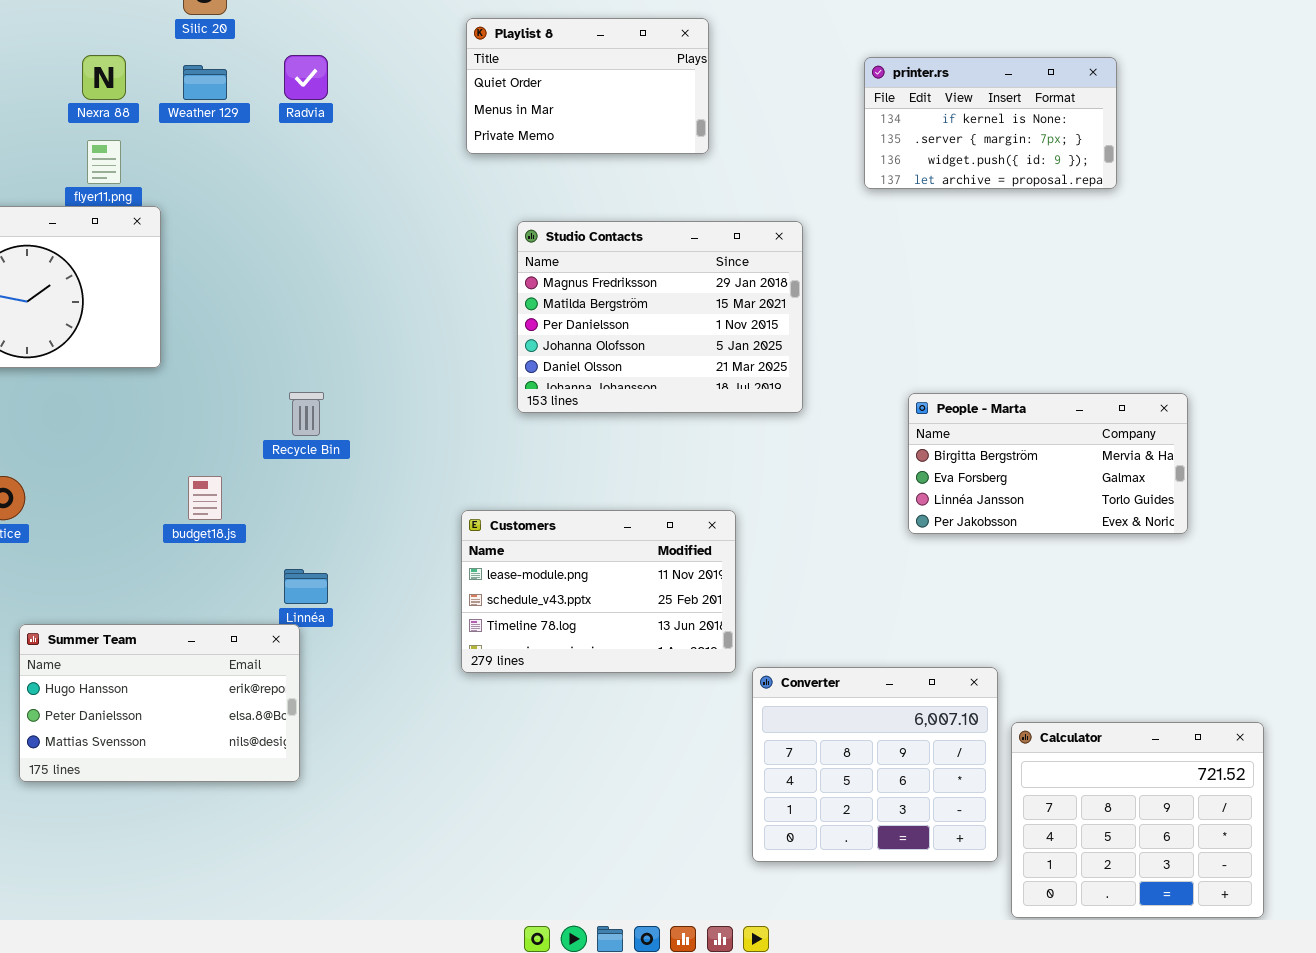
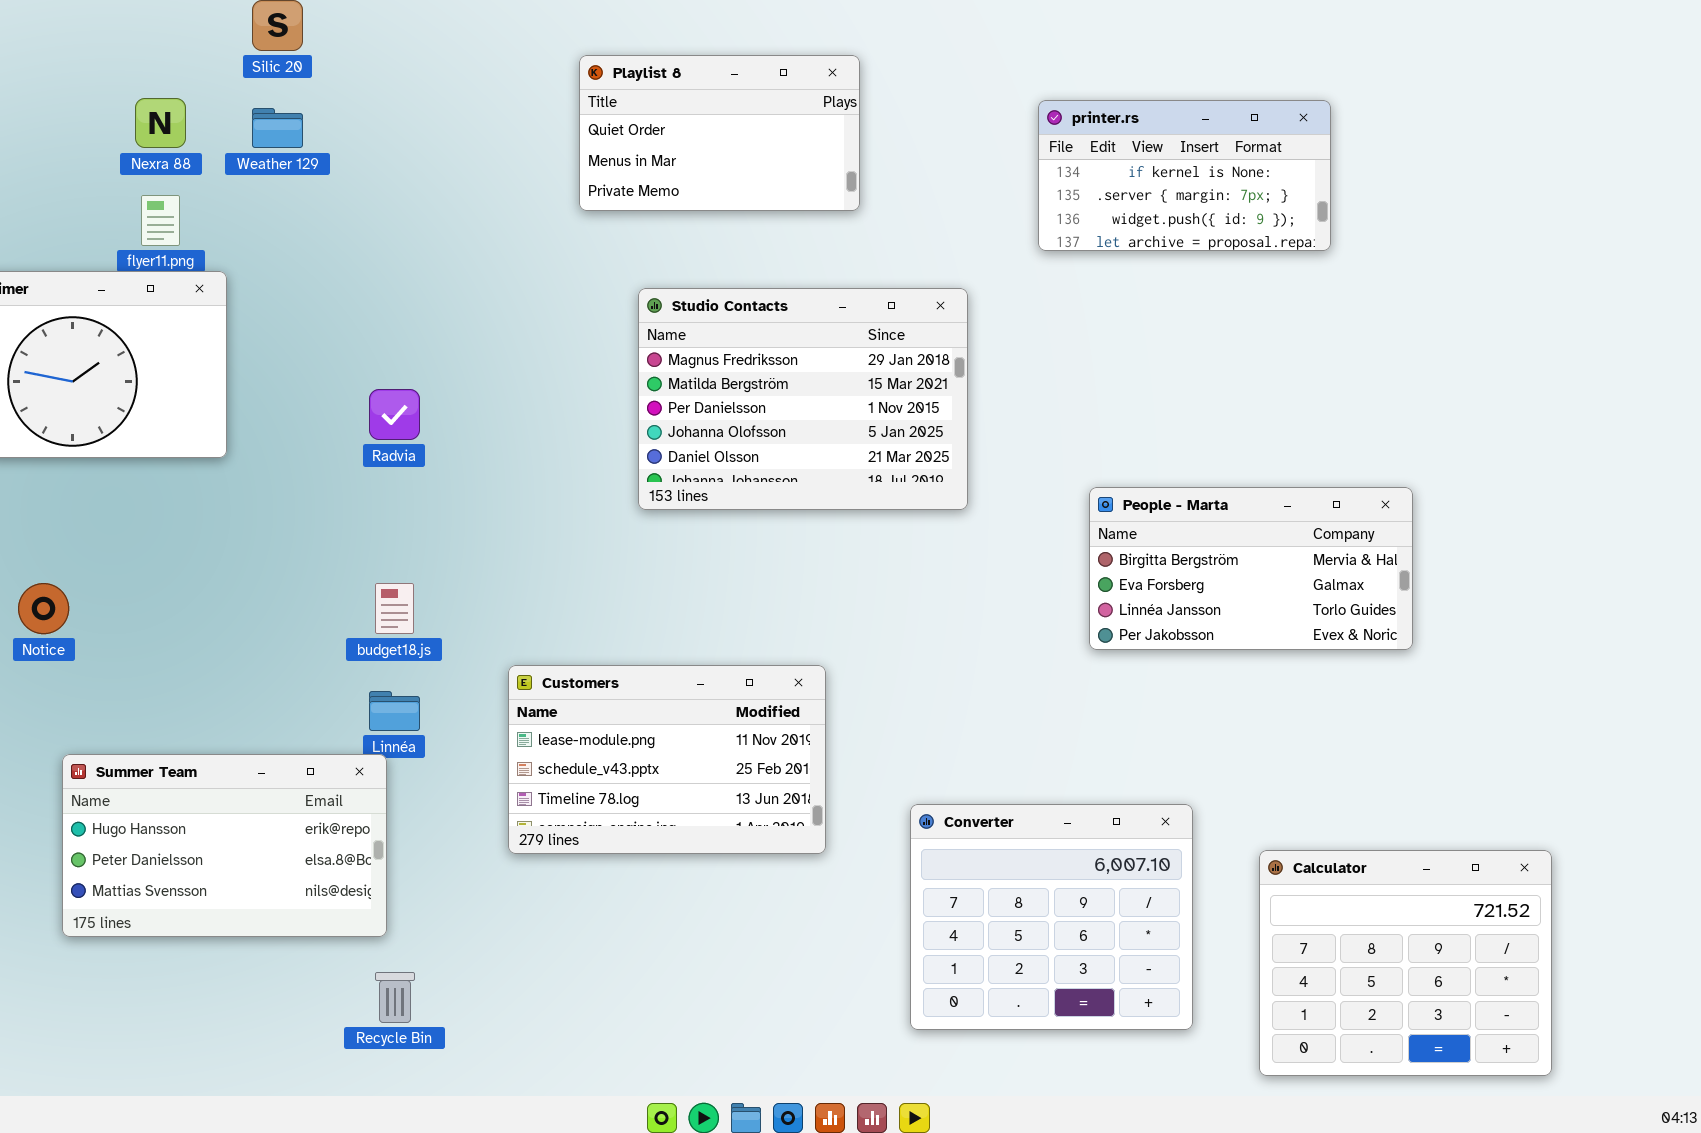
Radvia: [284,55,328,100] -> [369,389,420,440], moved
Recycle Bin: [289,392,324,436] -> [375,972,415,1023], moved
budget18.js: [188,476,222,520] -> [375,583,414,634], moved
Customers: [461,510,736,673] -> [508,665,826,854], moved
Calculator: [1011,722,1264,918] -> [1259,850,1552,1076], moved

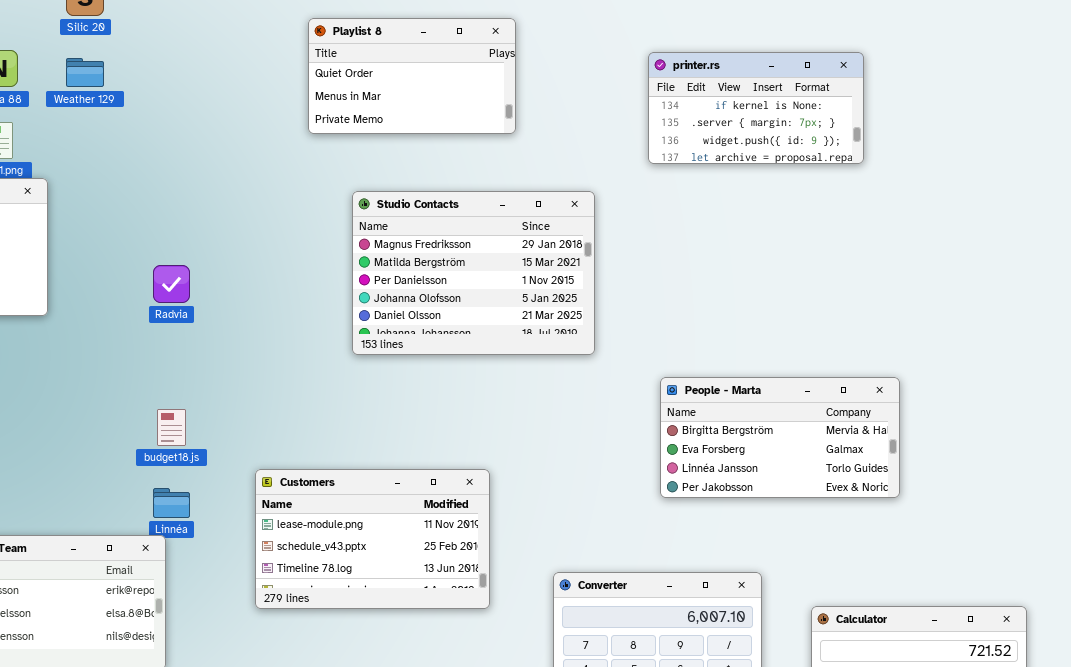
People - Marta: [1089,487,1413,650] -> [660,377,900,498], moved

